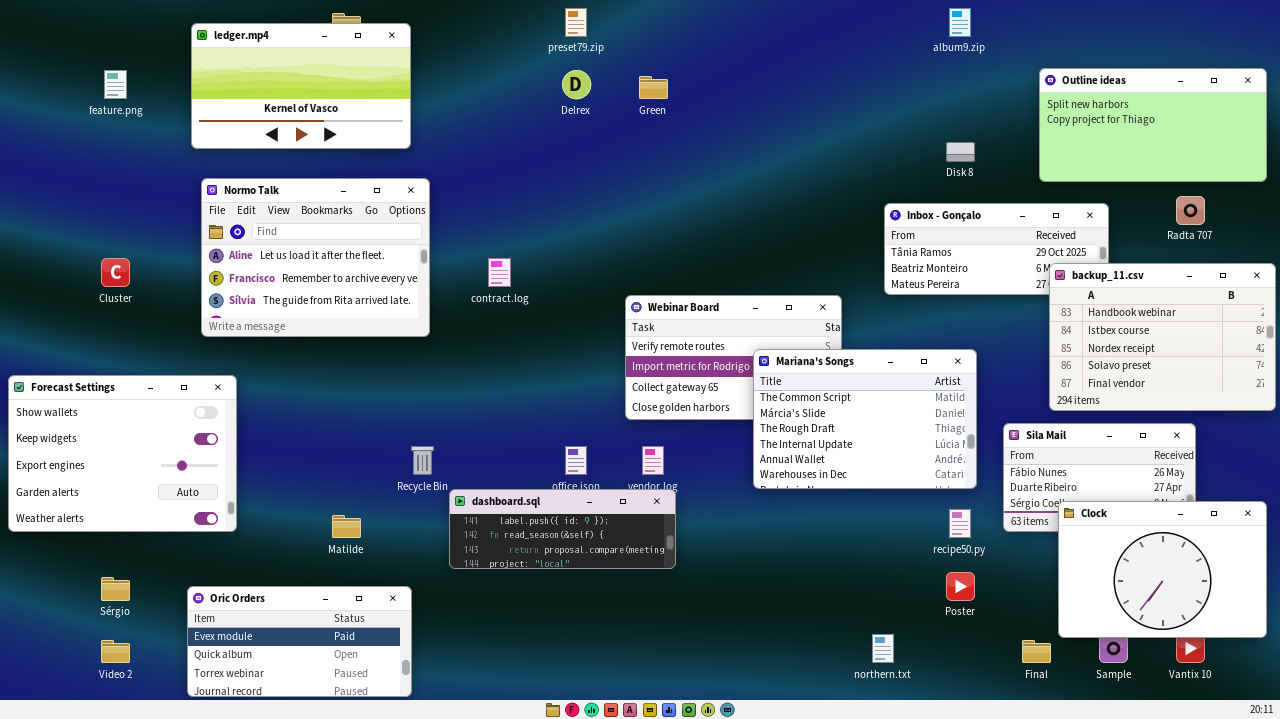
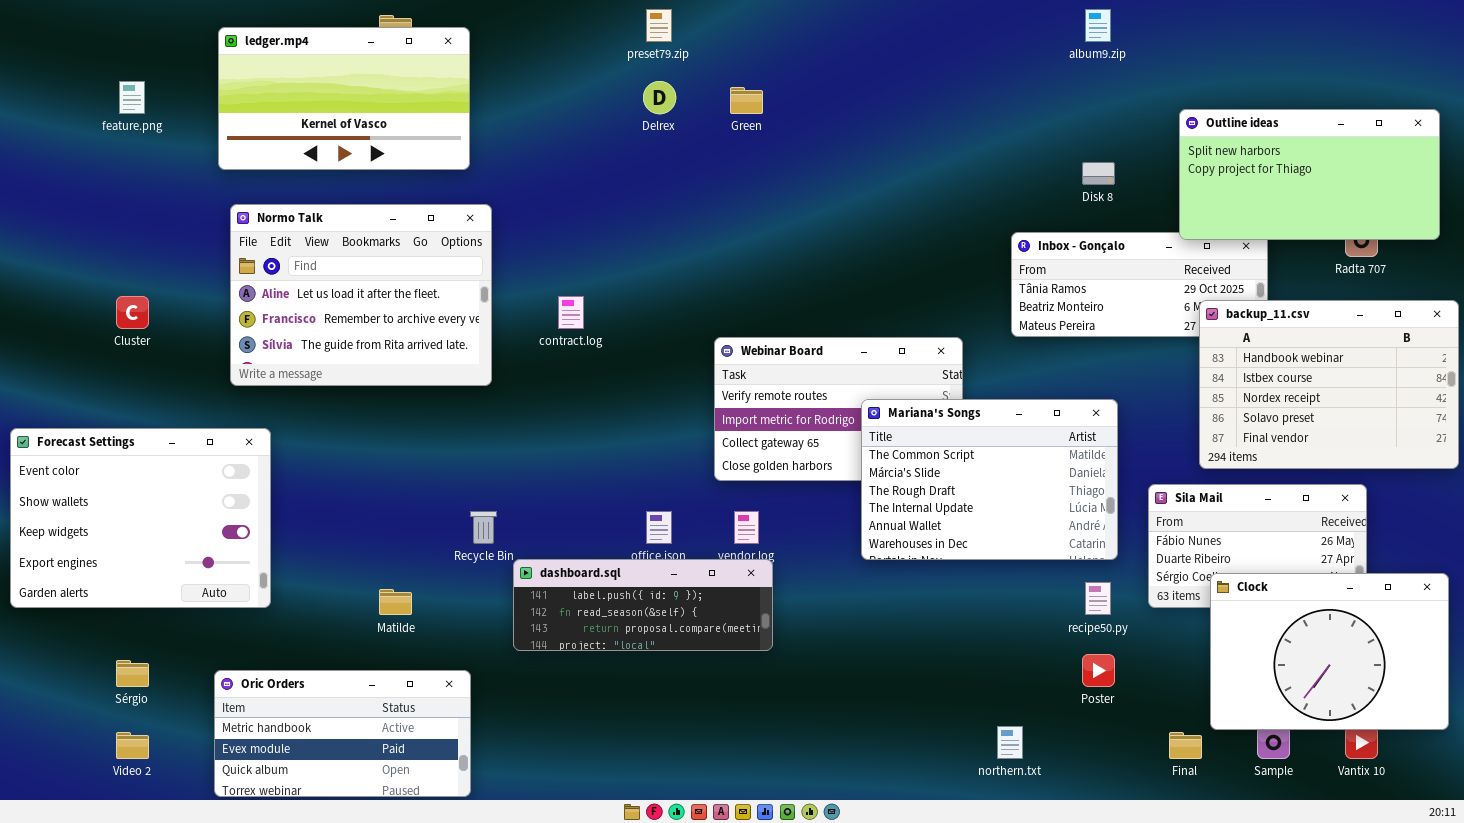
Outline ideas: [1039,68,1267,182] -> [1179,109,1440,240], moved
Forecast Settings: [8,375,237,532] -> [10,428,271,608], scrolled up 1 row
Oric Orders: [187,586,412,697] -> [214,670,471,797], scrolled up 1 row

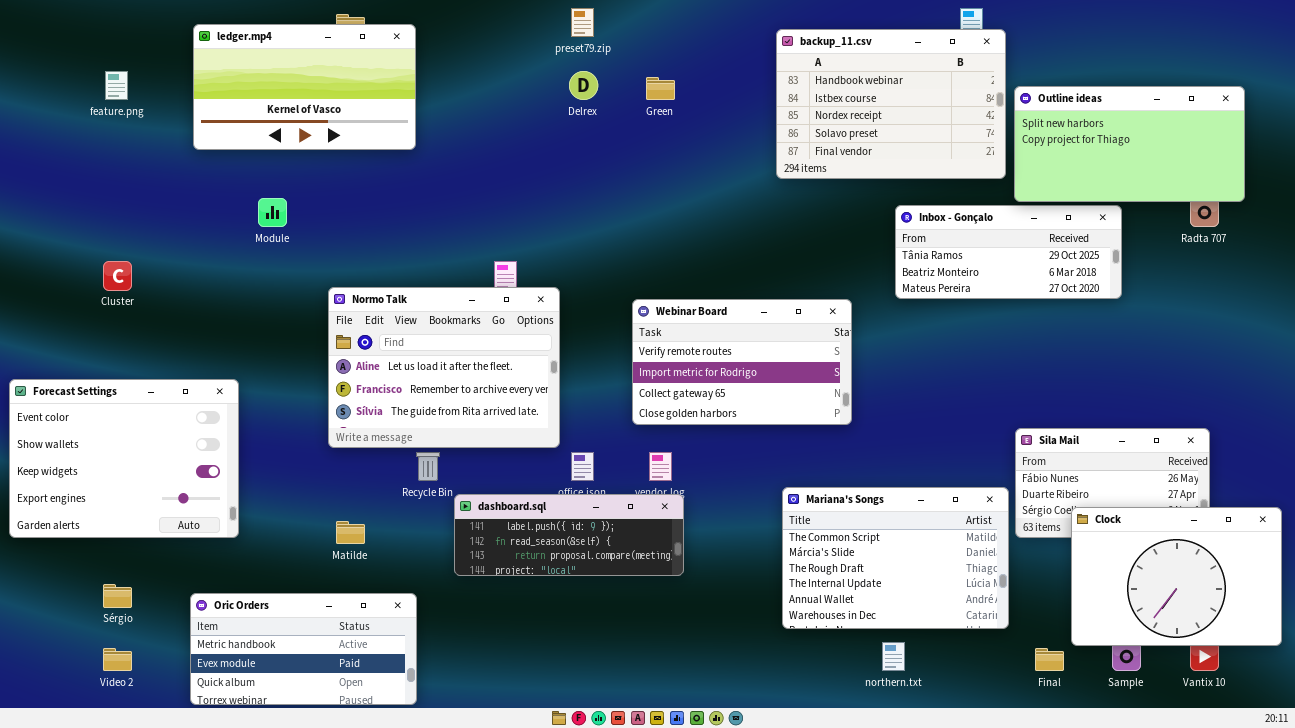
Outline ideas: [1179,109,1440,240] -> [1014,86,1245,202], moved
Normo Talk: [230,204,492,386] -> [328,287,560,448], moved
backup_11.csv: [1199,300,1459,469] -> [776,29,1006,179], moved
Mariana's Songs: [861,399,1118,560] -> [782,487,1009,629], moved

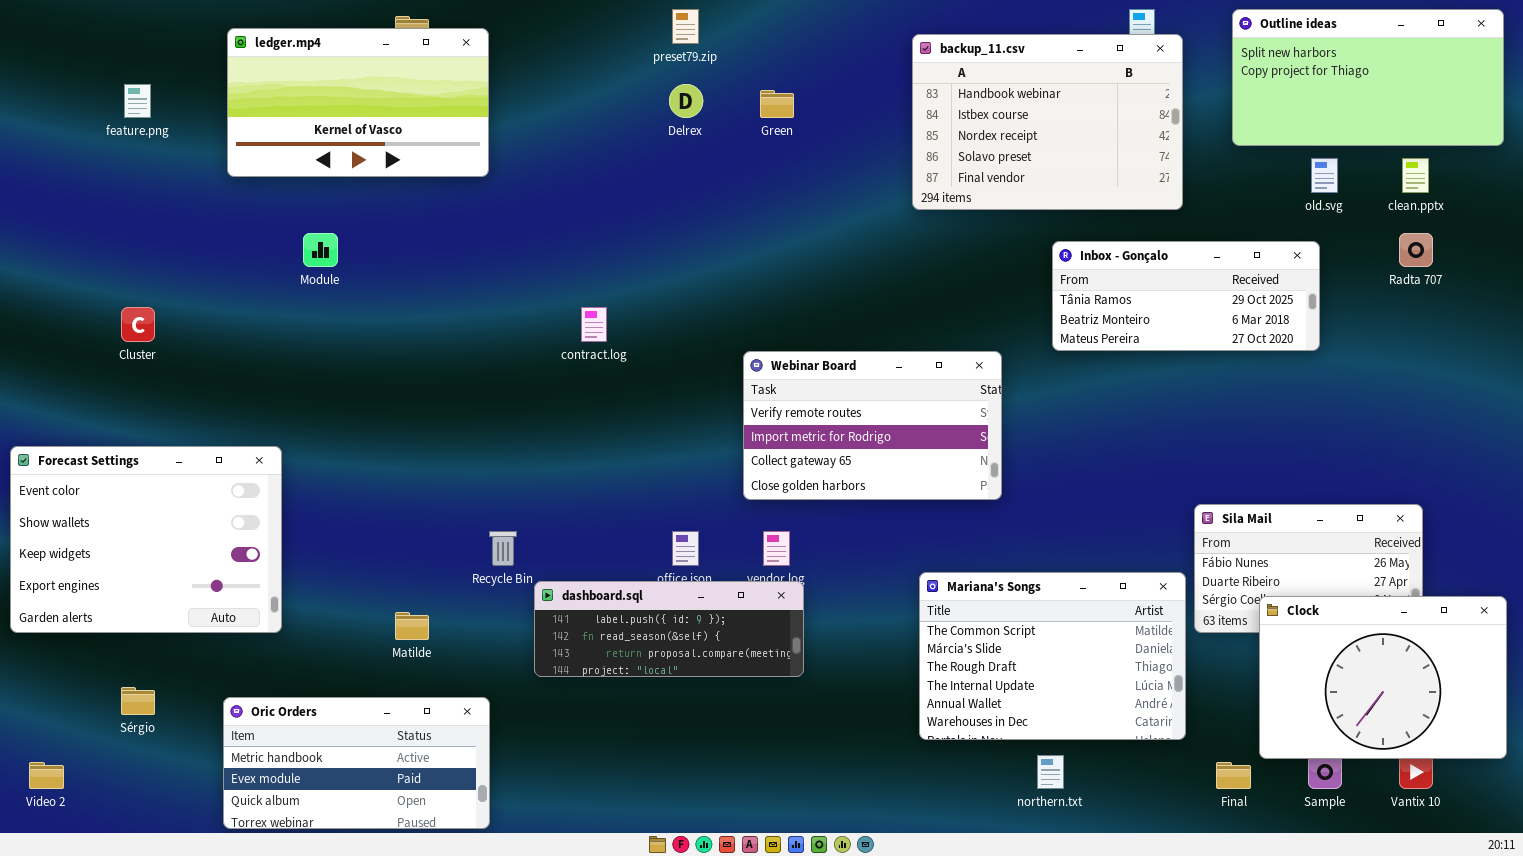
Outline ideas: [1014,86,1245,202] -> [1232,9,1504,146], moved
Normo Talk: [328,287,560,448] -> none, closed
Video 2: [103,648,132,671] -> [29,762,64,789], moved

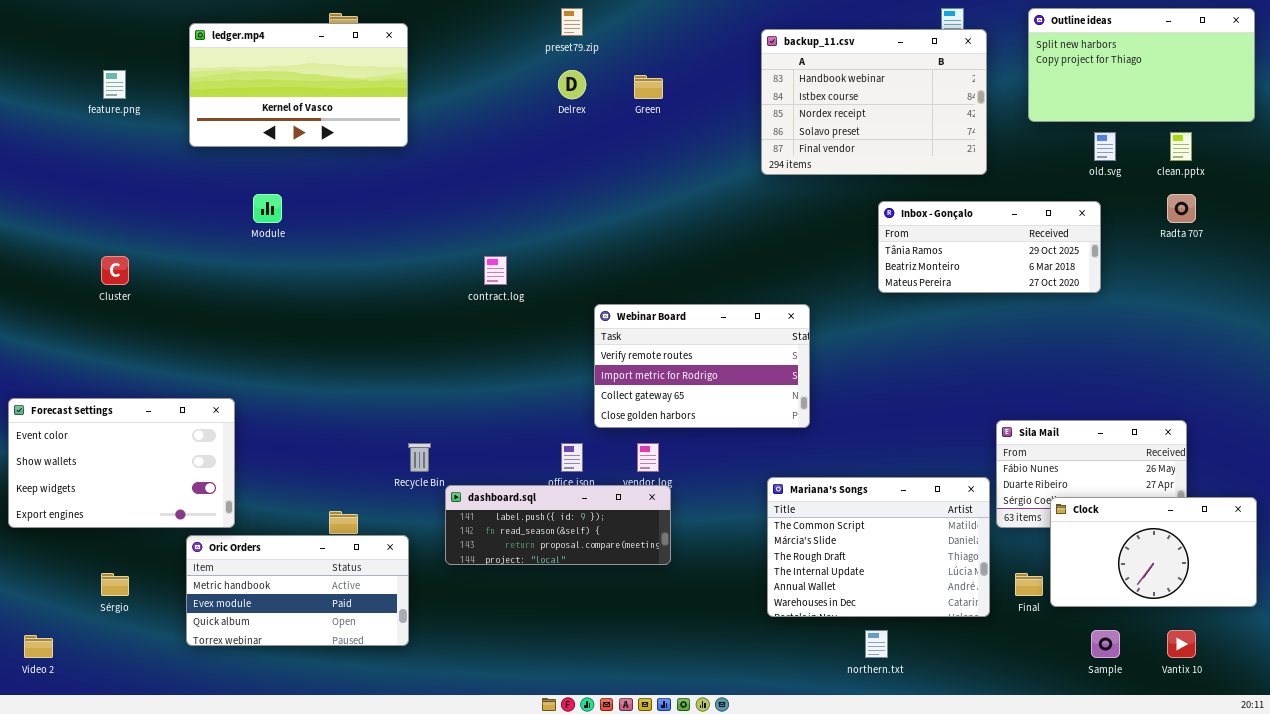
Webinar Board: [743,351,1002,500] -> [594,304,810,428], moved
Forecast Settings: [10,446,282,633] -> [8,398,235,528], resized
Clock: [1259,596,1507,759] -> [1050,497,1257,607], resized
Oric Orders: [223,697,490,829] -> [186,535,409,646], moved
Final: [1216,762,1251,789] -> [1015,573,1043,596], moved

